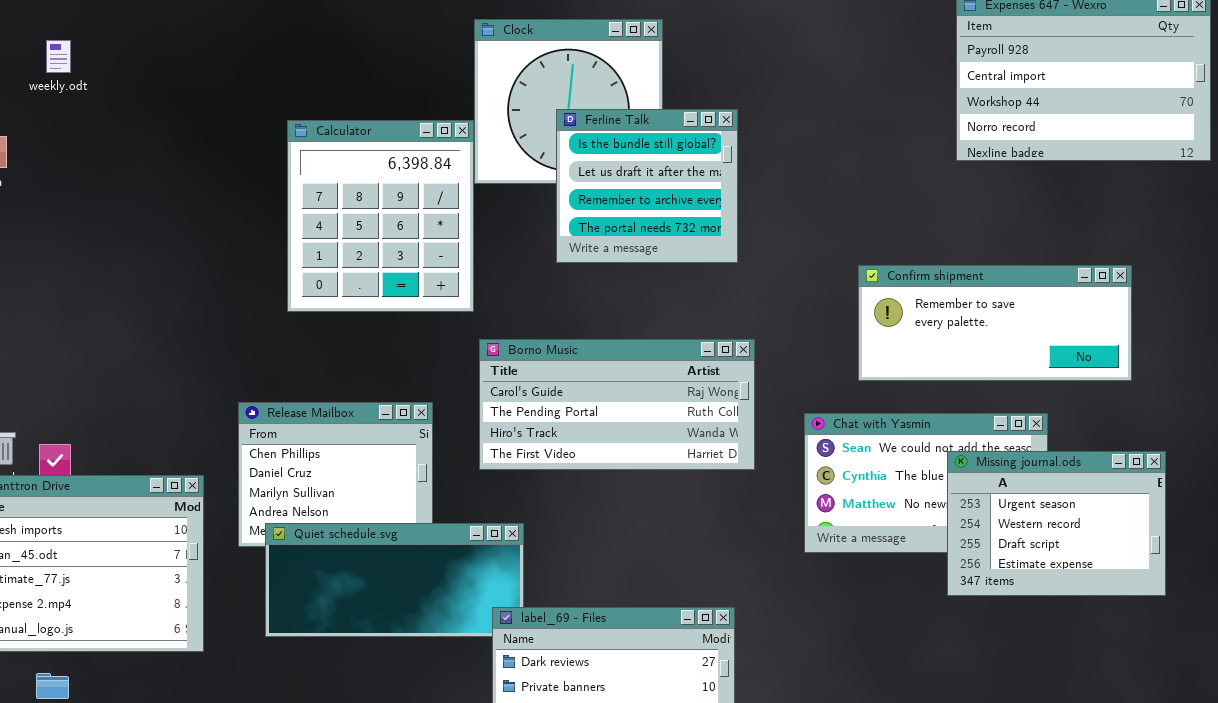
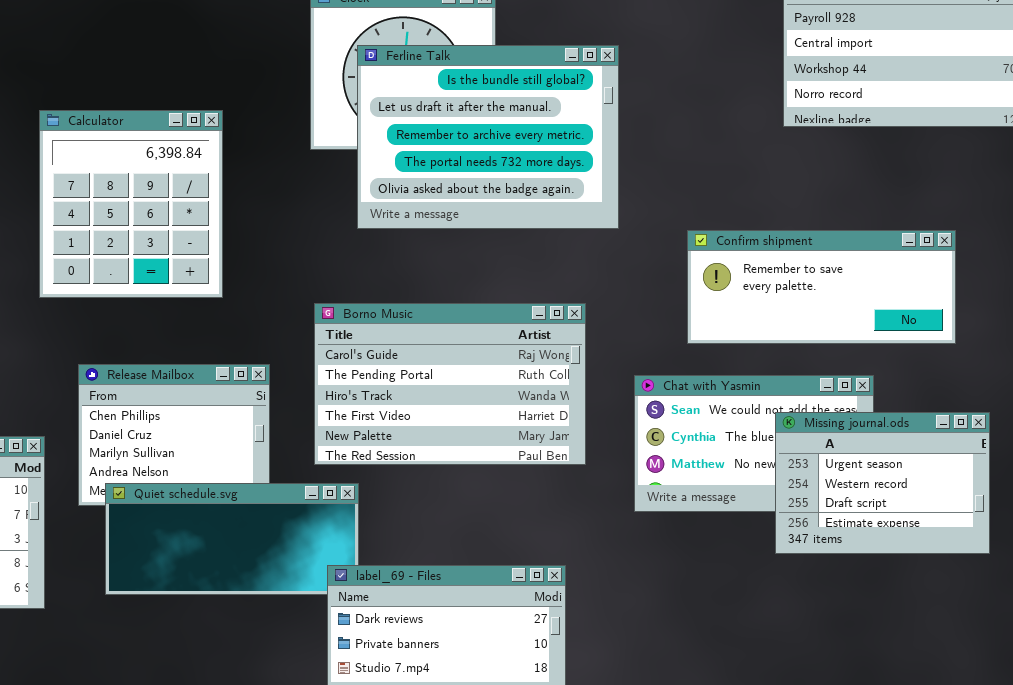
Ferline Talk: [556,109,738,263] -> [357,45,619,229], moved, resized
Calculator: [287,120,474,312] -> [39,110,223,298], moved
Borno Music: [479,339,755,470] -> [314,303,586,465], resized

